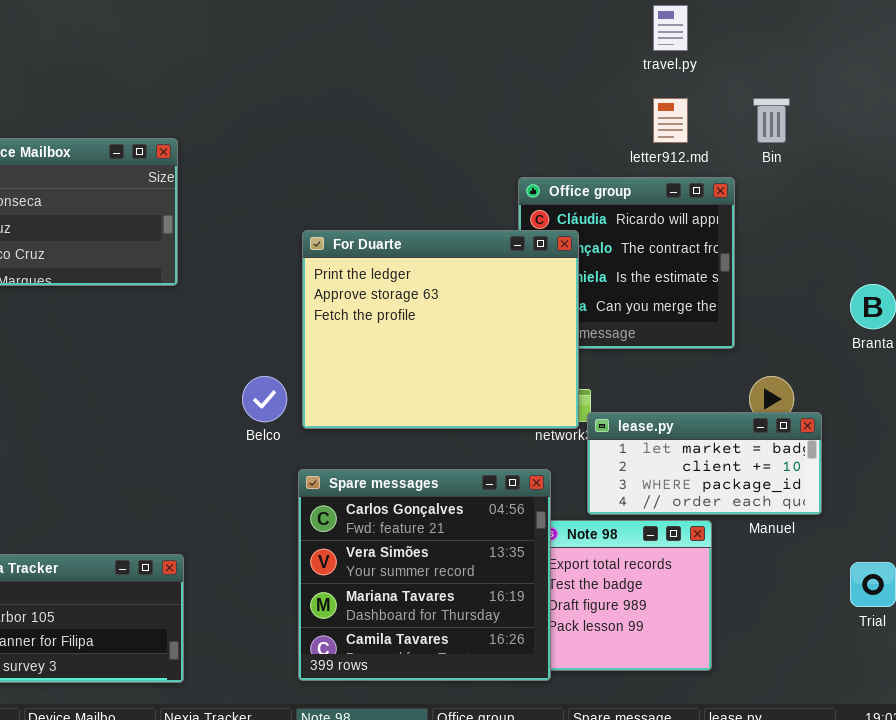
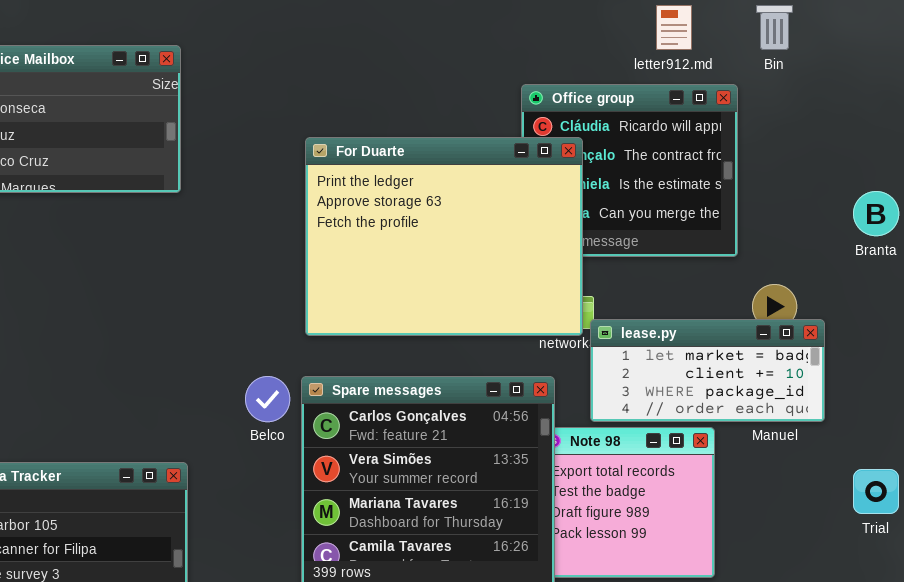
Belco: [242,376,287,422] -> [245,376,290,422], moved

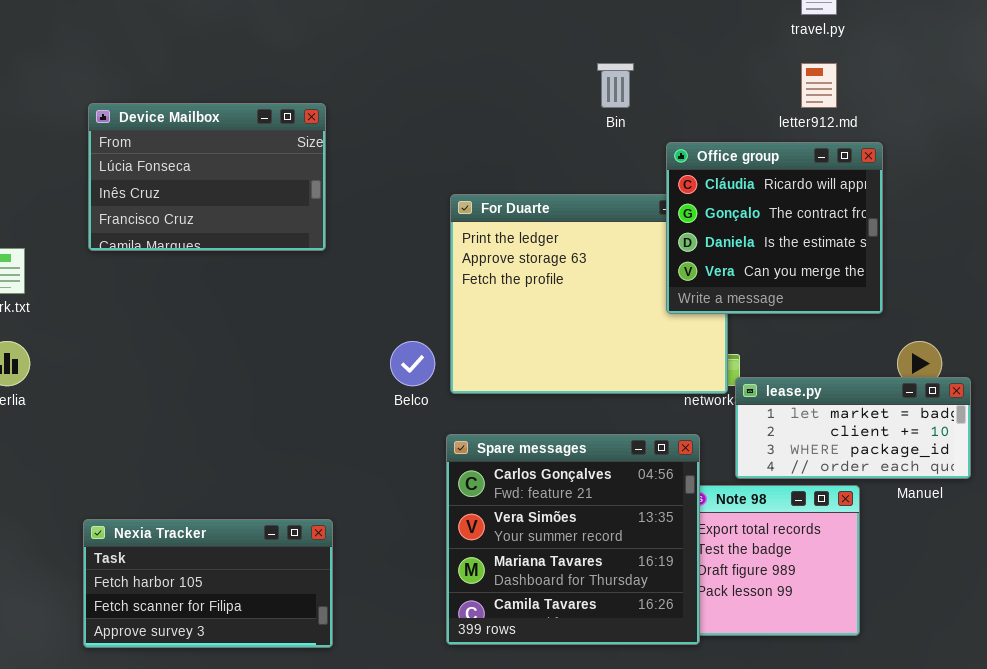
Bin: [756,5,793,50] -> [597,63,634,108], moved
Office group: [521,84,738,257] -> [666,142,883,314], raised
Belco: [245,376,290,422] -> [390,341,435,386], moved

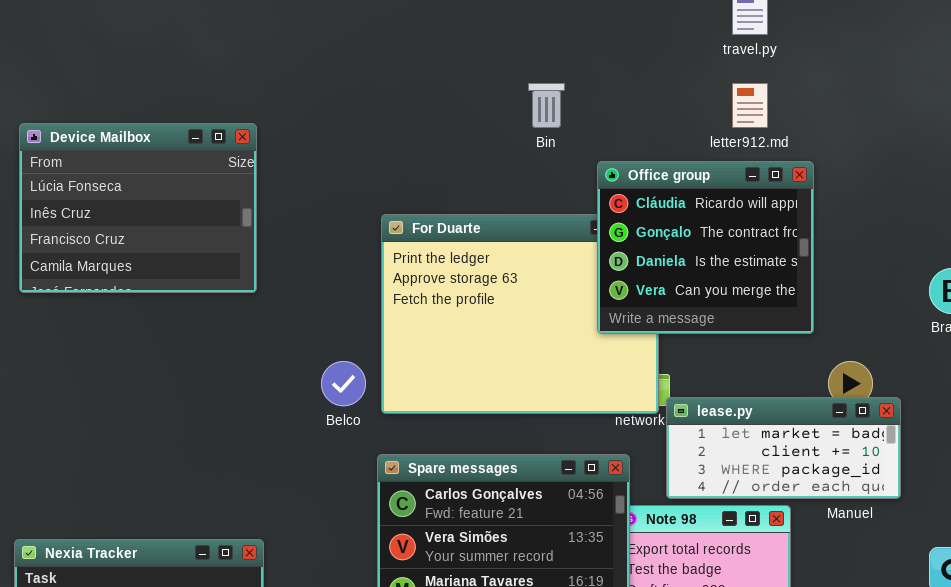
Device Mailbox: [88,103,326,251] -> [19,123,257,293], resized

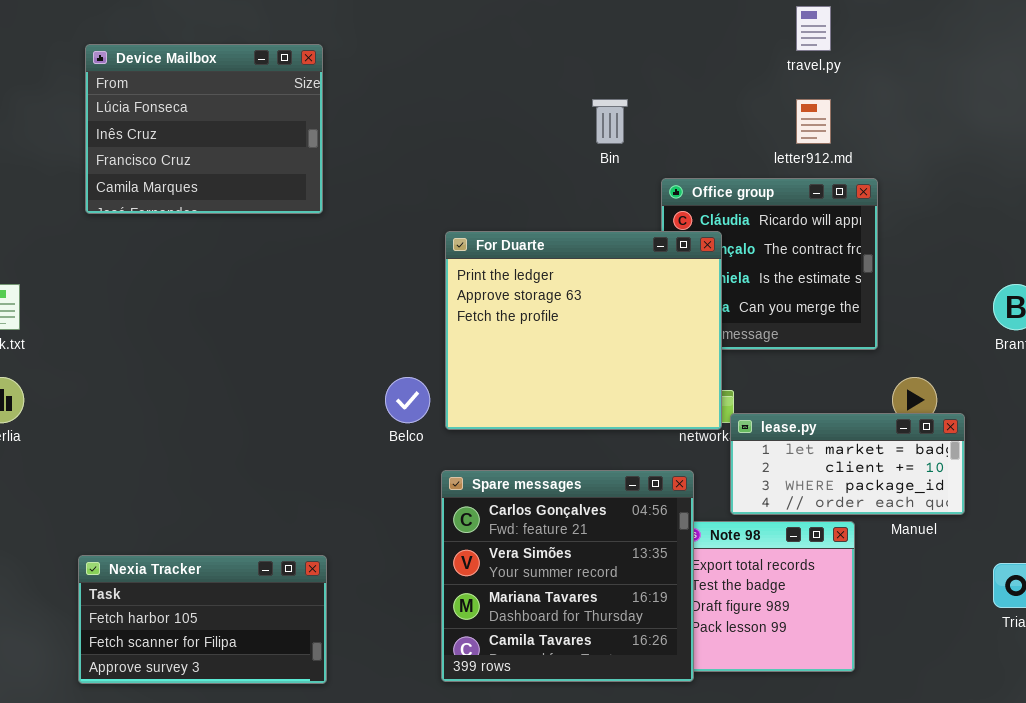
Device Mailbox: [19,123,257,293] -> [85,44,323,214], moved
For Duarte: [381,214,659,414] -> [445,231,722,430], raised

